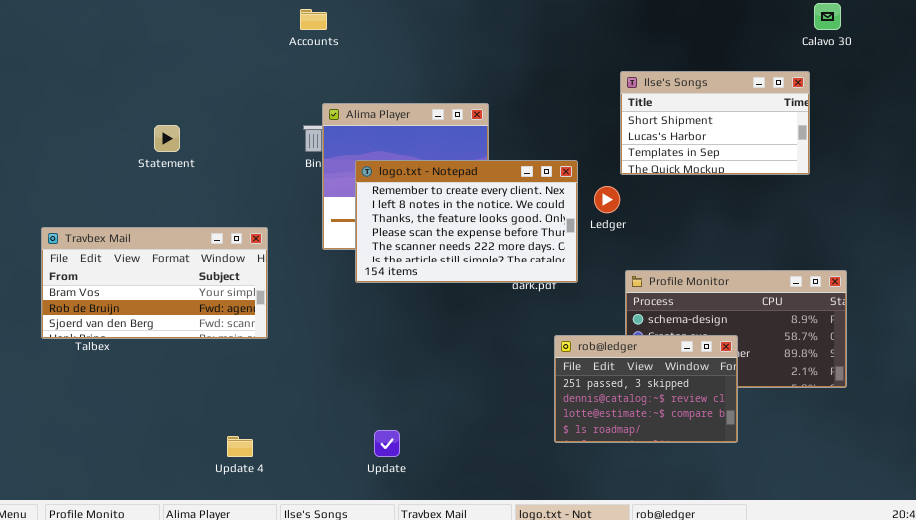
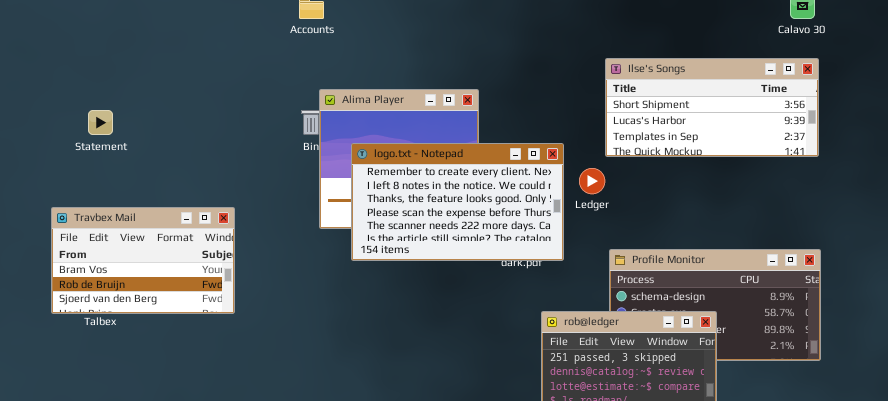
Ilse's Songs: [620,71,810,175] -> [605,58,819,157], resized
Statement: [154,125,180,152] -> [88,110,113,135], moved
Travbex Mail: [41,227,268,339] -> [51,207,235,314], resized

